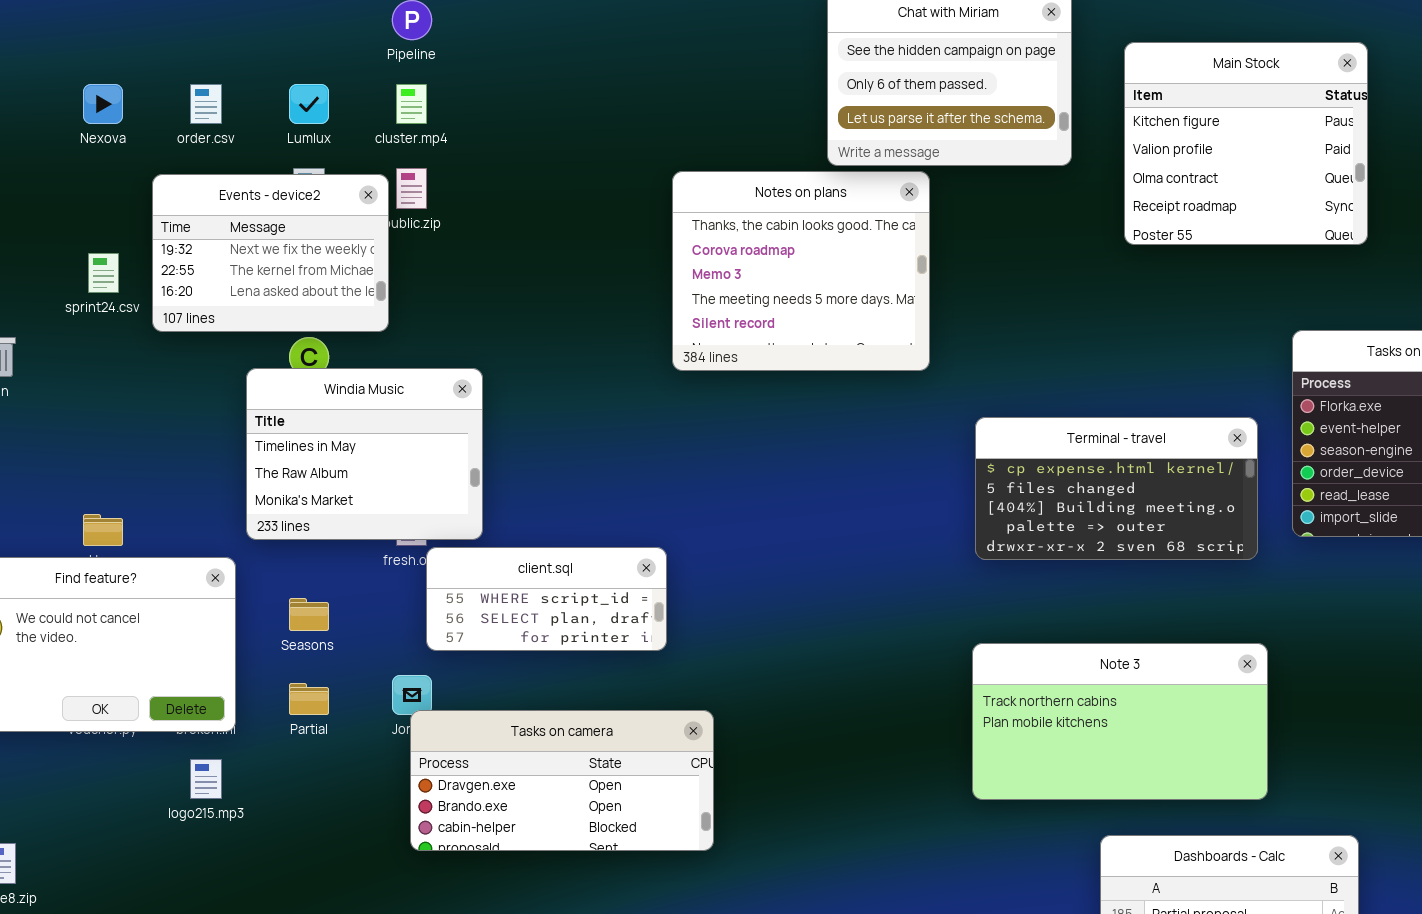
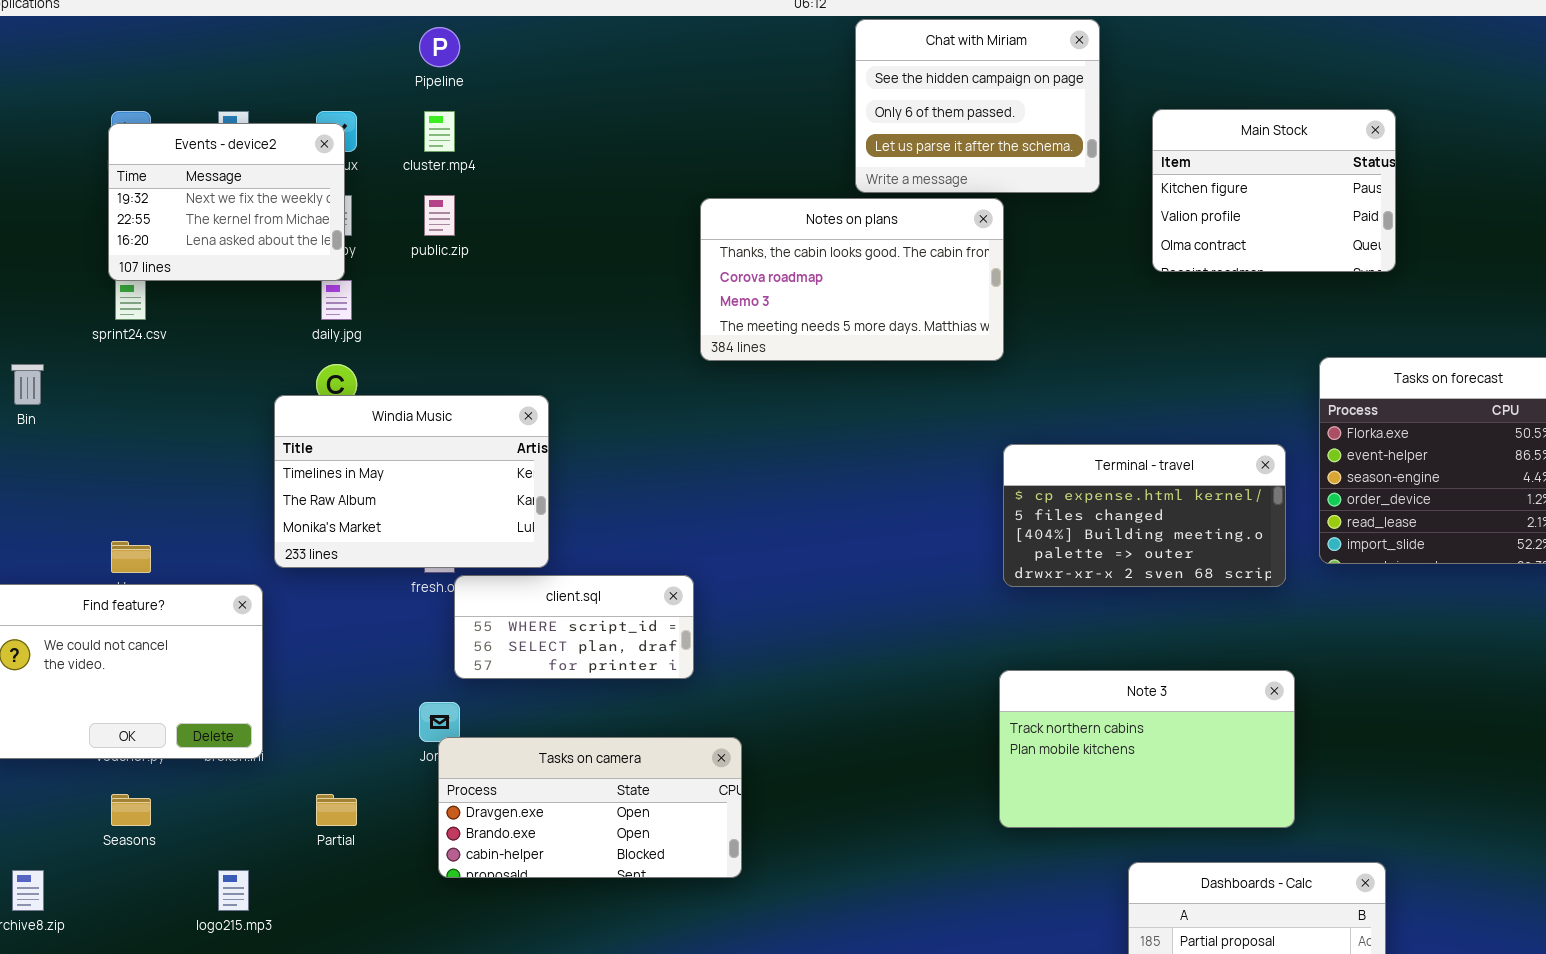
Main Stock: [1124,42,1368,245] -> [1152,109,1396,272], resized
Notes on plans: [672,171,930,371] -> [700,198,1004,361], resized
Events - device2: [152,174,389,332] -> [108,123,345,281], moved
Windia Music: [246,368,483,540] -> [274,395,549,568], resized
Seasons: [289,598,329,631] -> [111,794,151,826], moved
Partial: [289,683,329,715] -> [316,794,357,826], moved
logo215.mp3: [190,759,222,799] -> [218,870,249,911], moved

